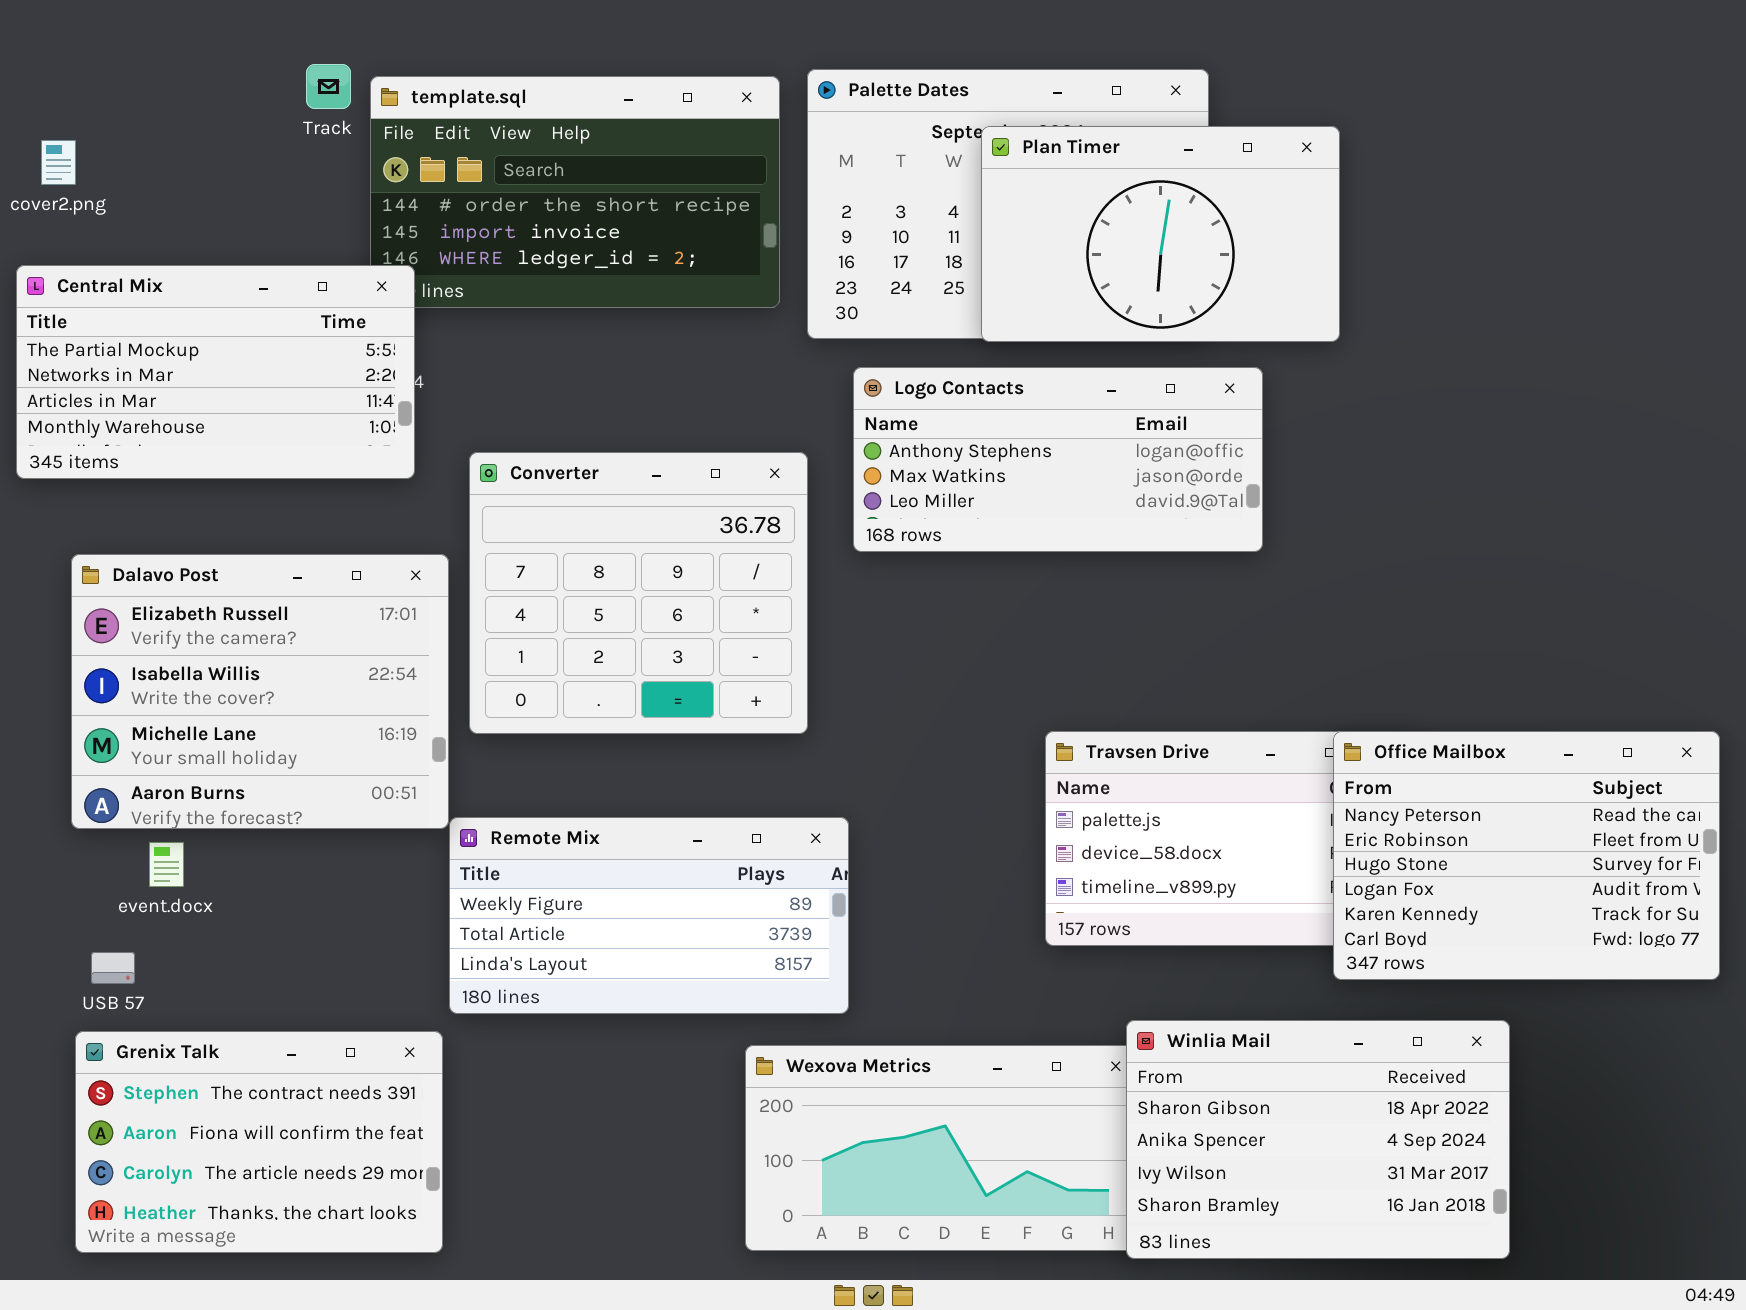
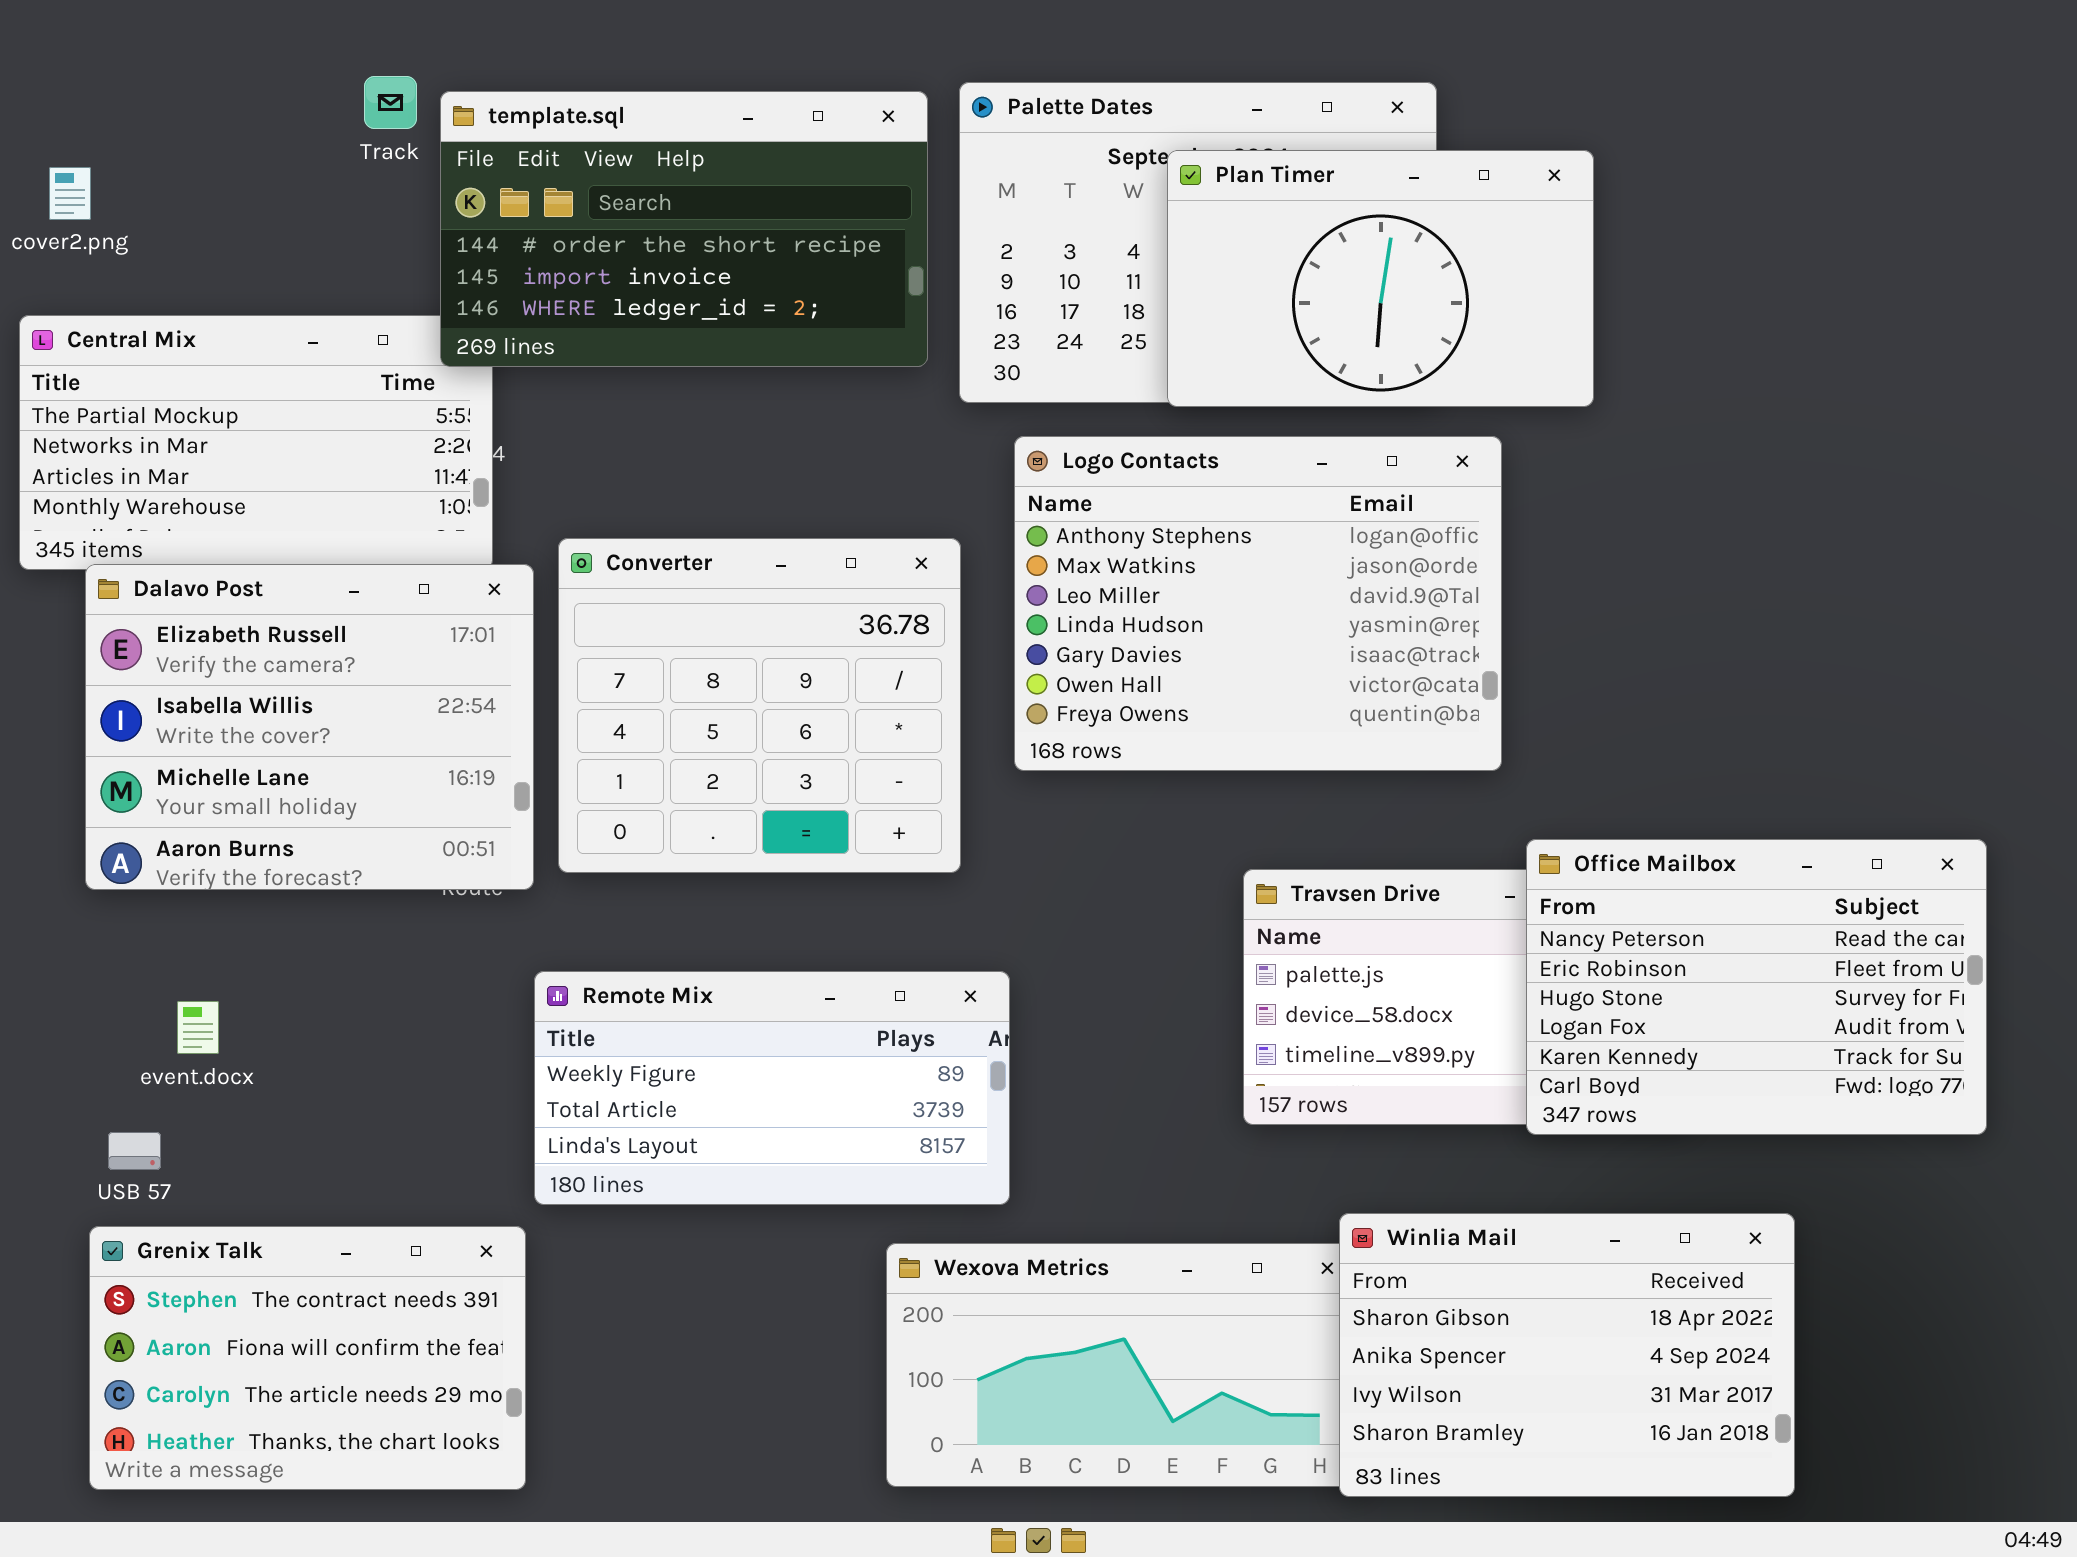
template.sql: [370,76,780,308] -> [440,91,928,367], raised
Logo Contacts: [853,367,1263,552] -> [1014,436,1502,771], resized
Dalavo Post: [71,554,449,829] -> [85,564,534,890], moved
Office Mailbox: [1333,731,1720,980] -> [1526,839,1987,1135], moved

